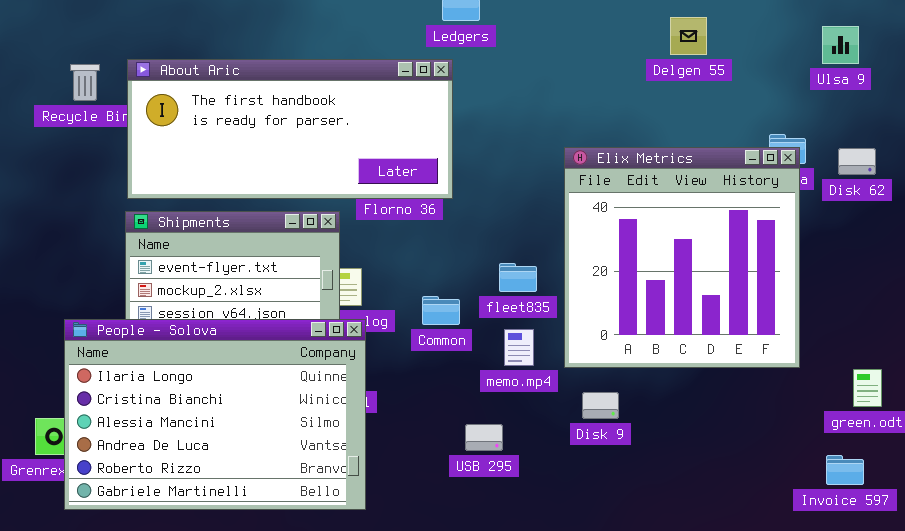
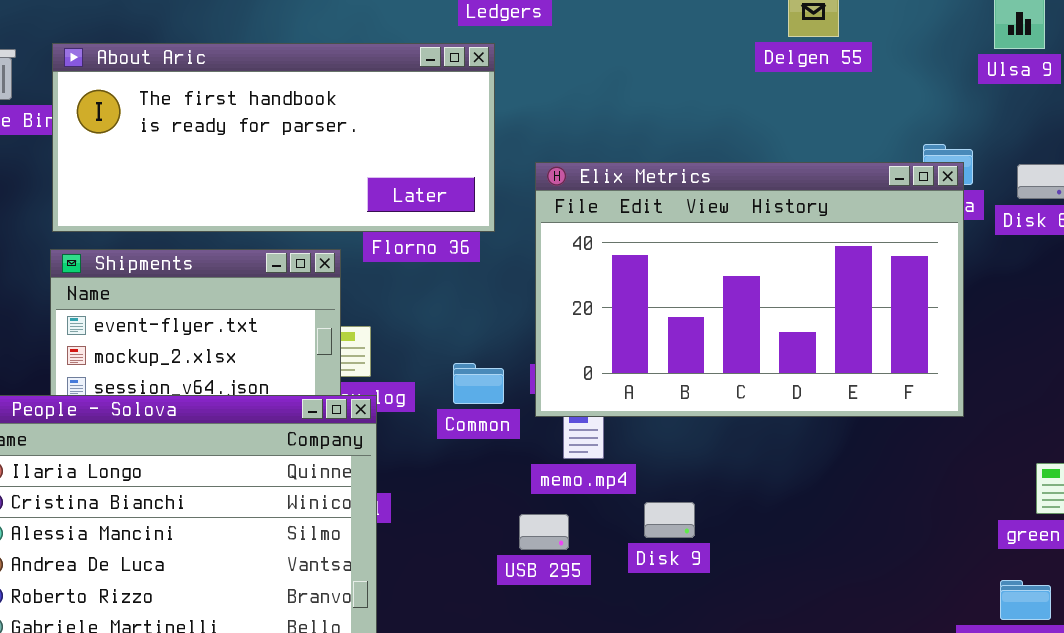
Elix Metrics: [564,147,800,368] -> [535,162,964,417], resized
Disk 9: [582,392,619,419] -> [644,502,695,538], moved
USB 295: [465,424,503,451] -> [519,514,569,550], moved

